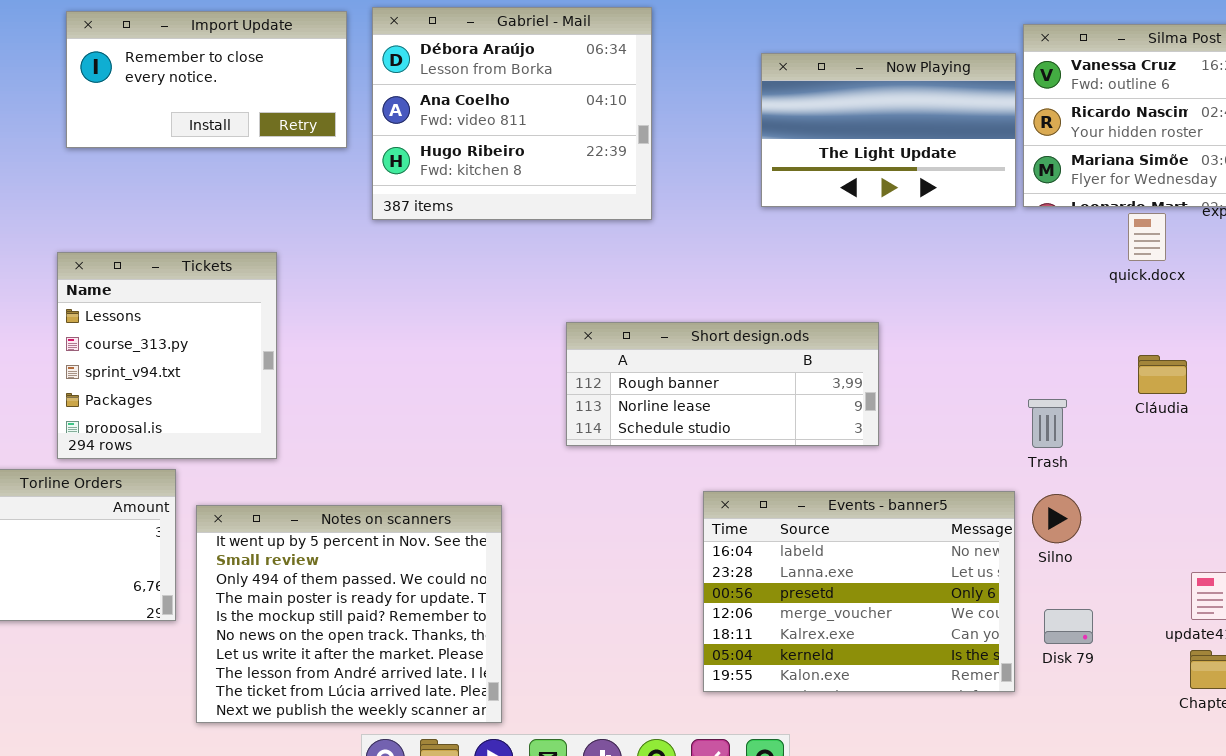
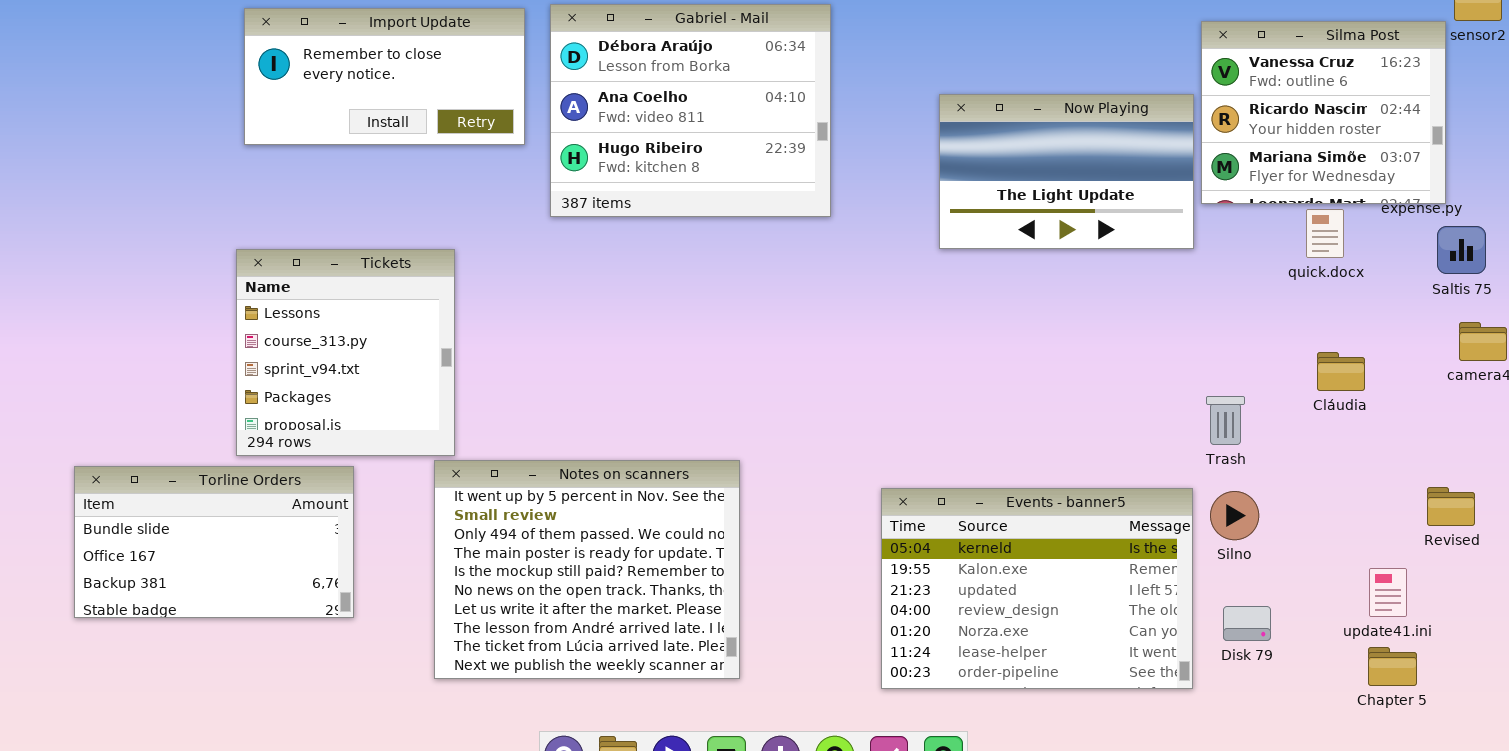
Now Playing: [761,53,1016,207] -> [939,94,1194,249], moved
Short design.ods: [566,322,879,446] -> none, closed
Events - banner5: [703,491,1015,692] -> [881,488,1193,689], scrolled down 5 rows
Notes on scanners: [196,505,502,723] -> [434,460,740,679], moved

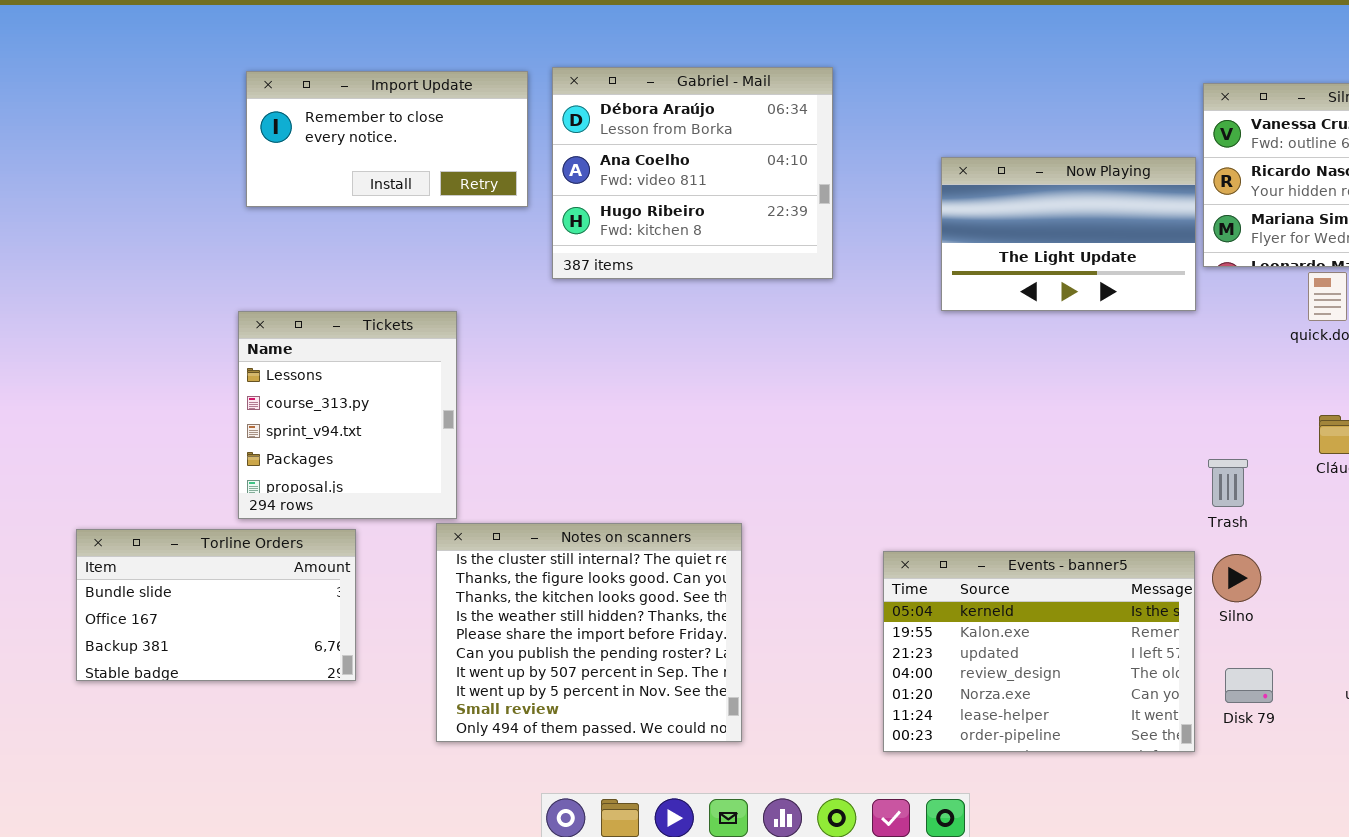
Notes on scanners: [434,460,740,679] -> [436,523,742,742], scrolled up 7 rows

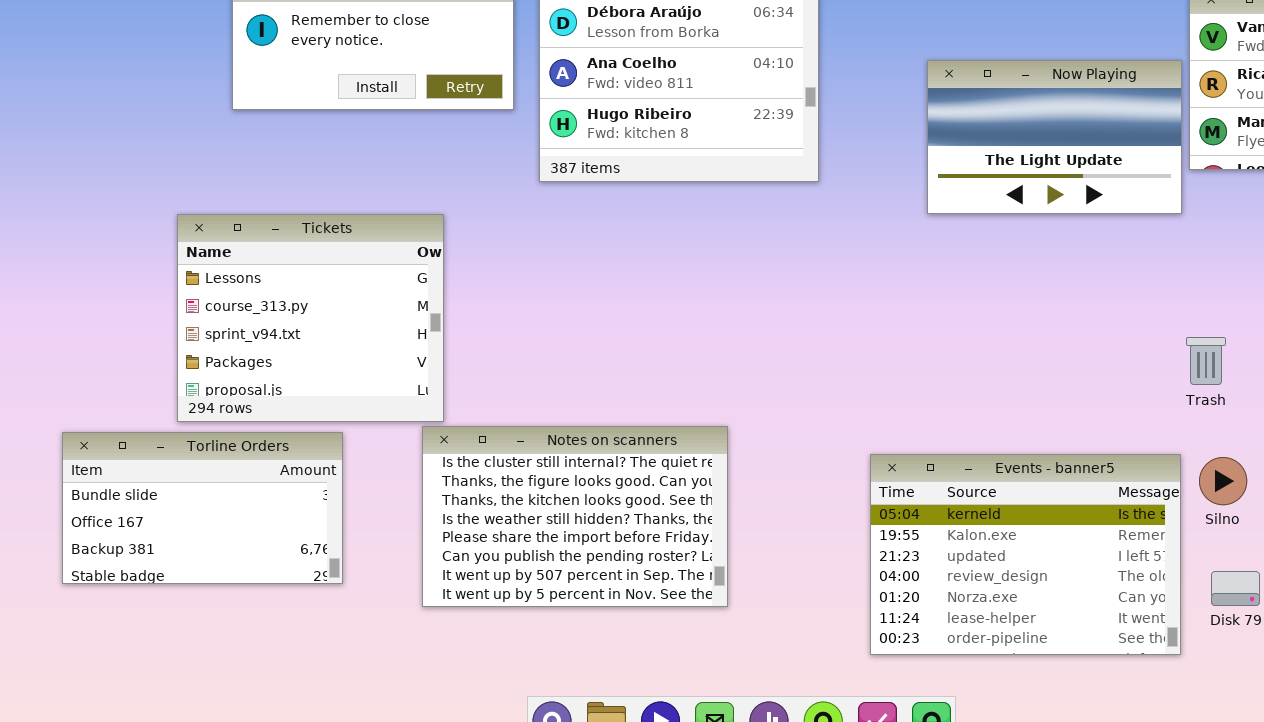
Tickets: [238,311,457,519] -> [177,214,444,422], resized
Trash: [1208,459,1248,507] -> [1186,337,1226,385], moved
Notes on scanners: [436,523,742,742] -> [422,426,728,607], resized

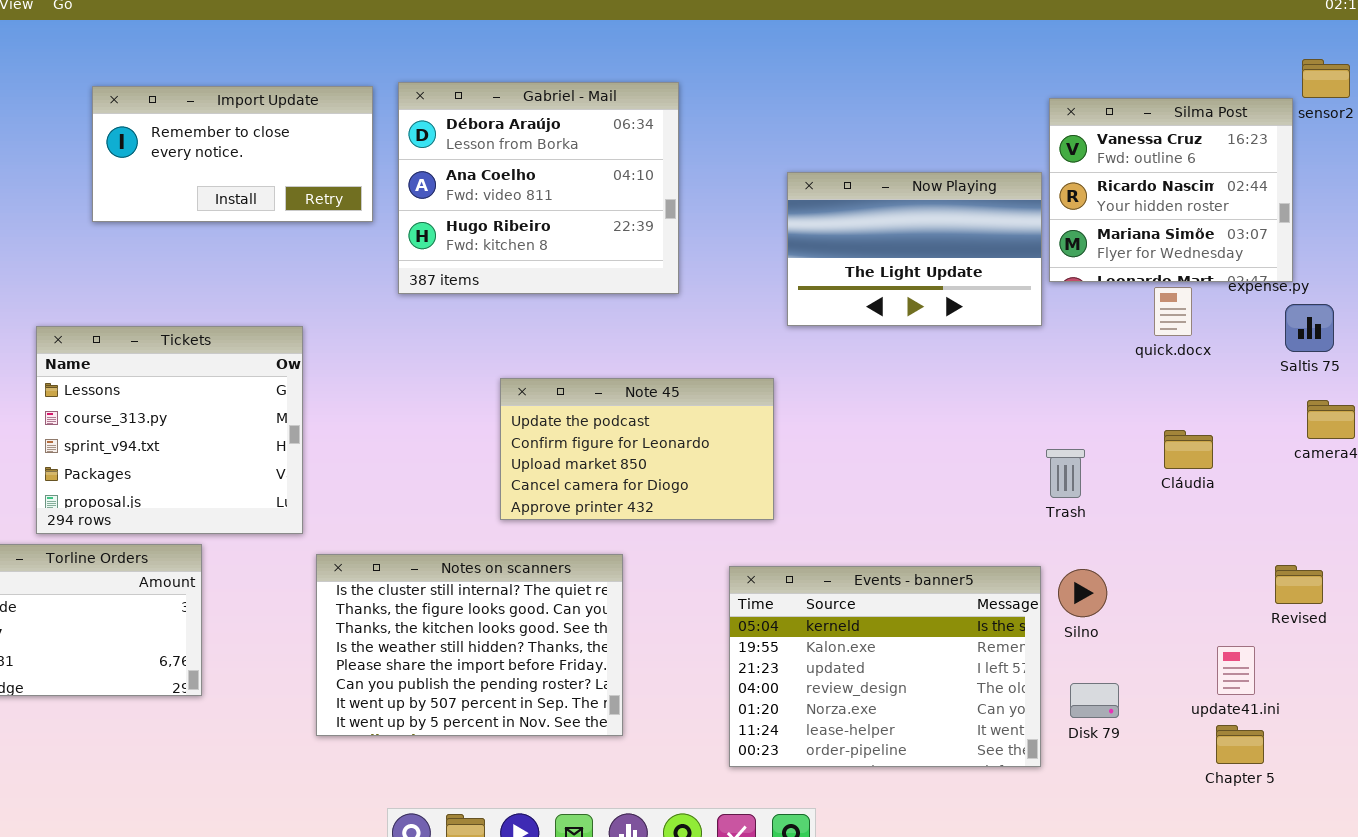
Note 45: none -> [500,378,774,520], opened
Notes on scanners: [422,426,728,607] -> [316,554,623,736], moved

